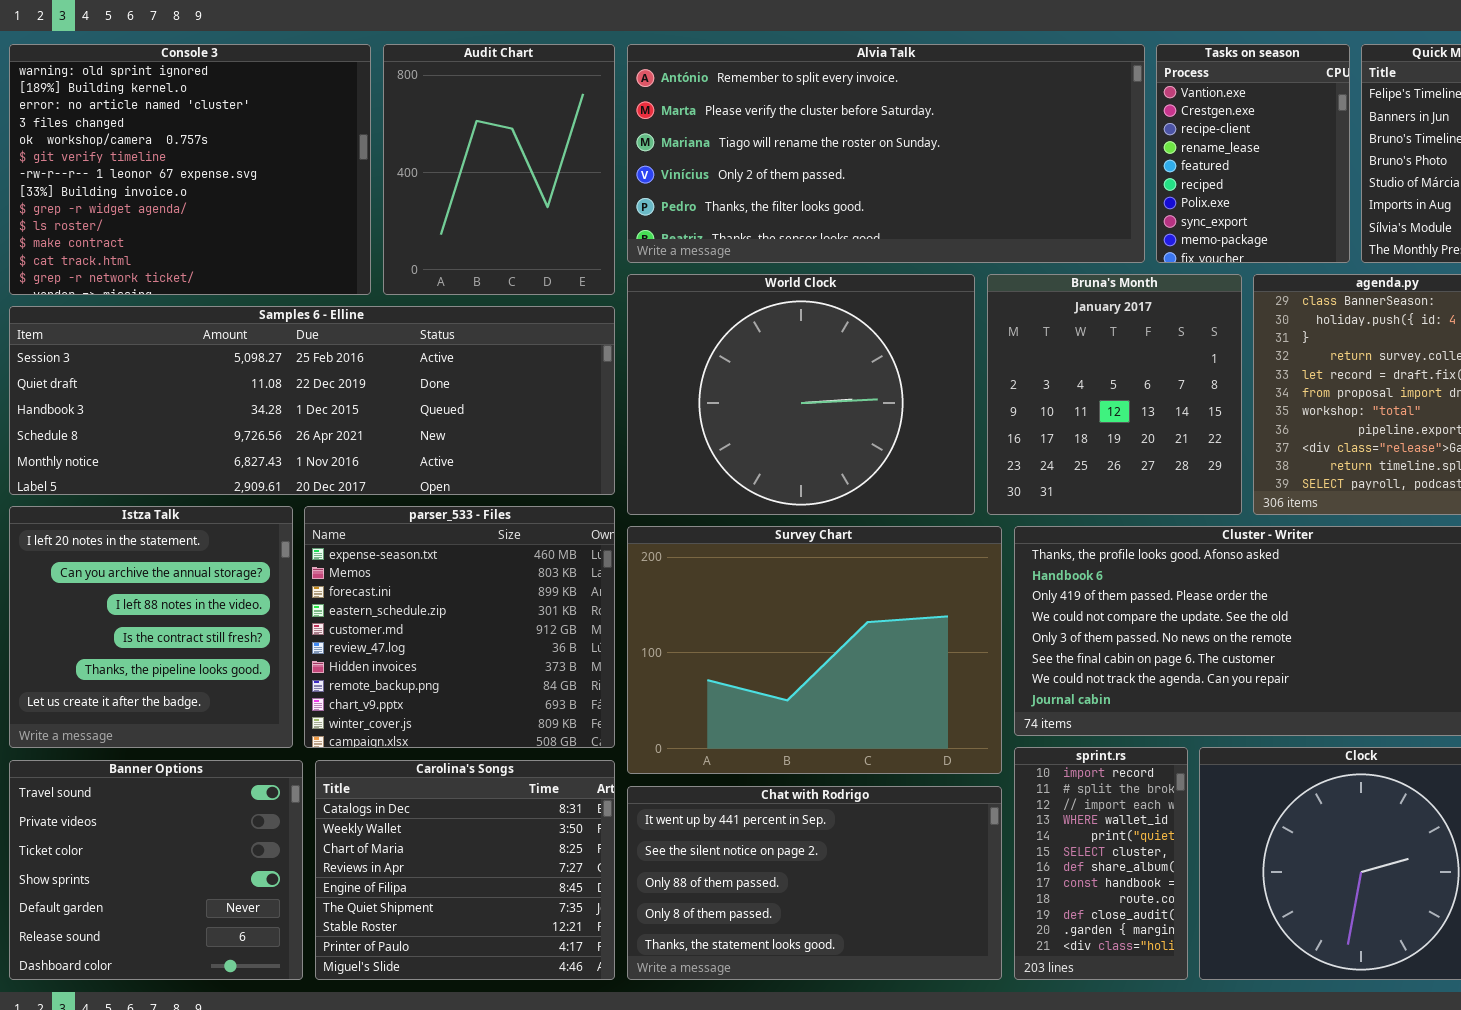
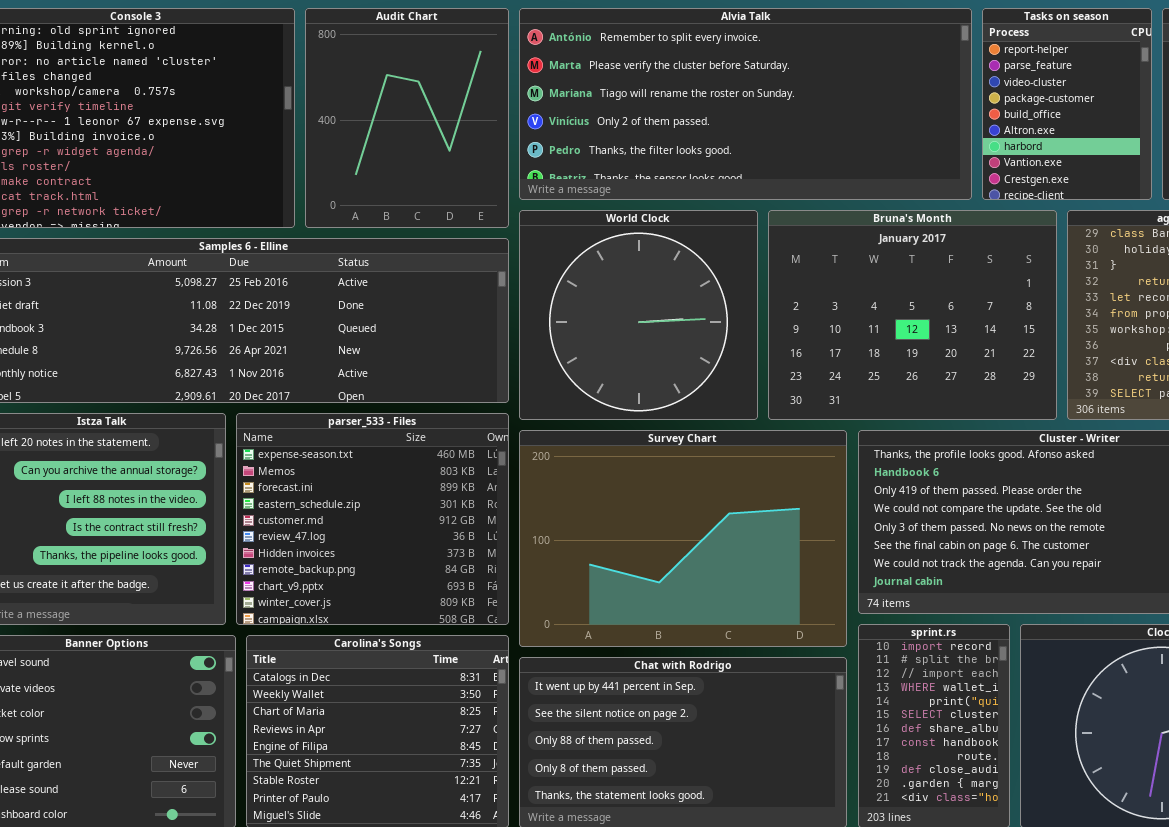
Tasks on season: [1156,44,1350,263] -> [982,8,1152,200], scrolled up 7 rows
World Clock: [627,274,975,515] -> [519,210,758,420], resized
Bruna's Month: [987,274,1242,515] -> [768,210,1057,420], resized

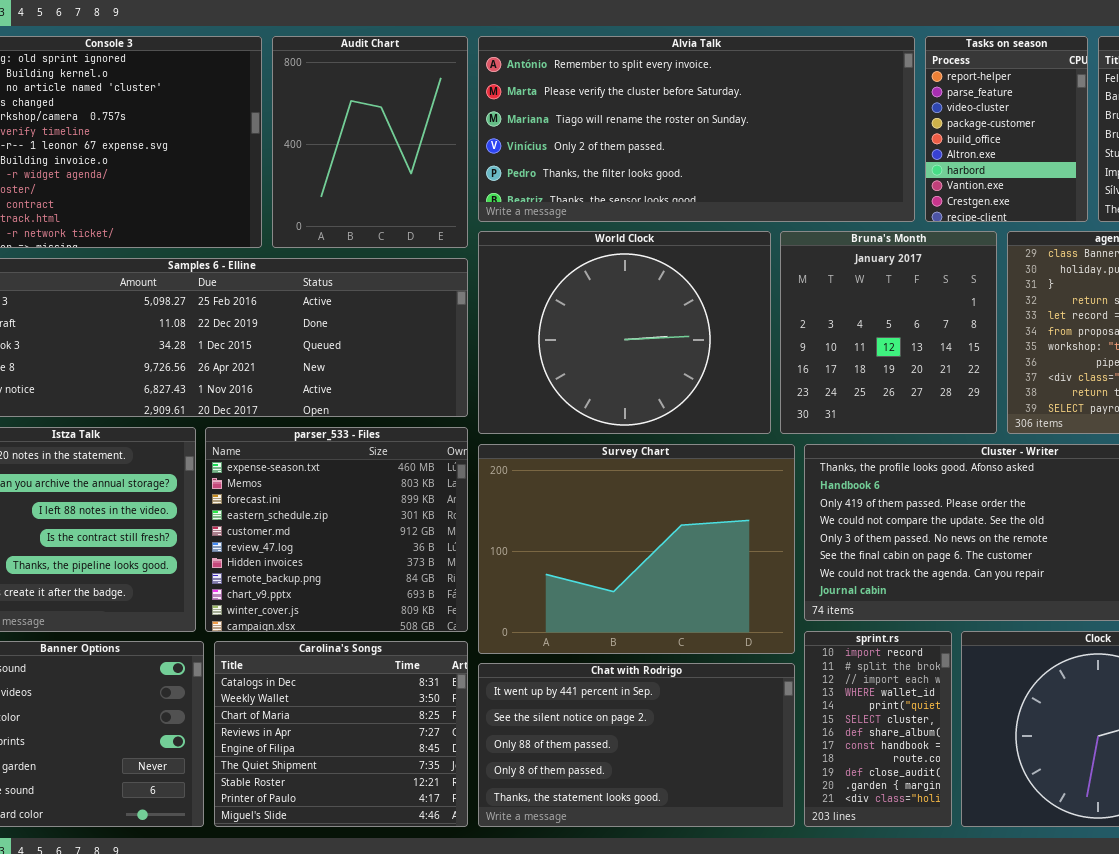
World Clock: [519,210,758,420] -> [478,231,771,434], resized
Bruna's Month: [768,210,1057,420] -> [780,231,997,434], resized

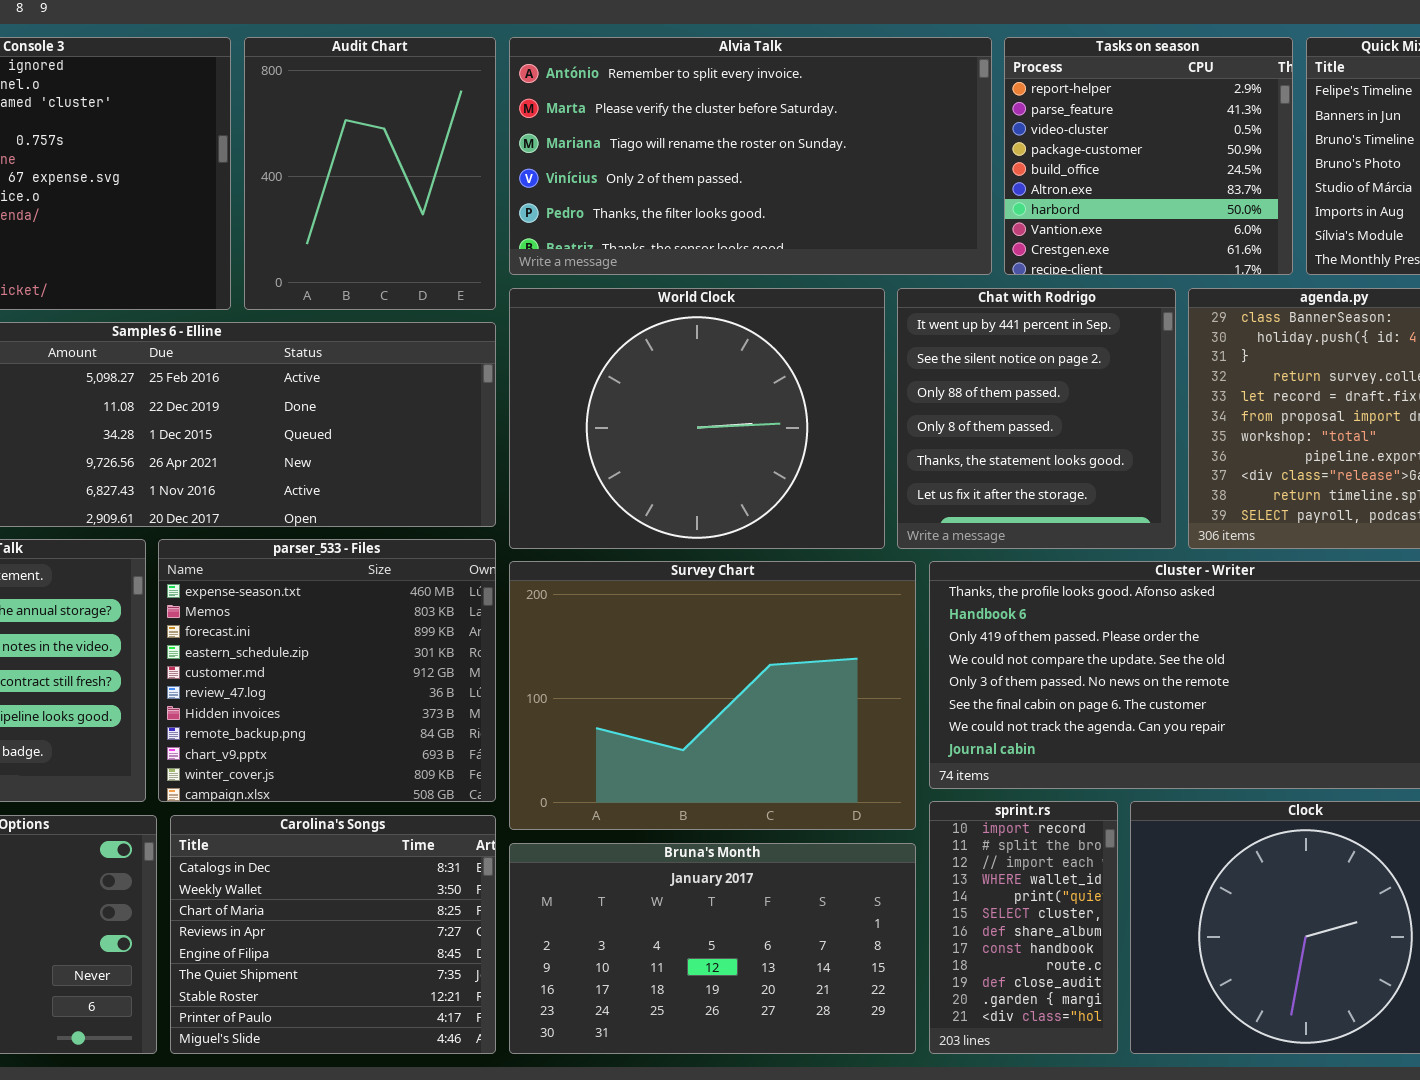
Alvia Talk: [478,36,915,222] -> [509,37,992,275], resized
Tasks on season: [925,36,1088,222] -> [1004,37,1293,275], resized
Bruna's Month: [780,231,997,434] -> [509,843,916,1054], moved, resized
Chat with Rodrigo: [478,663,795,827] -> [897,288,1176,549], moved, resized

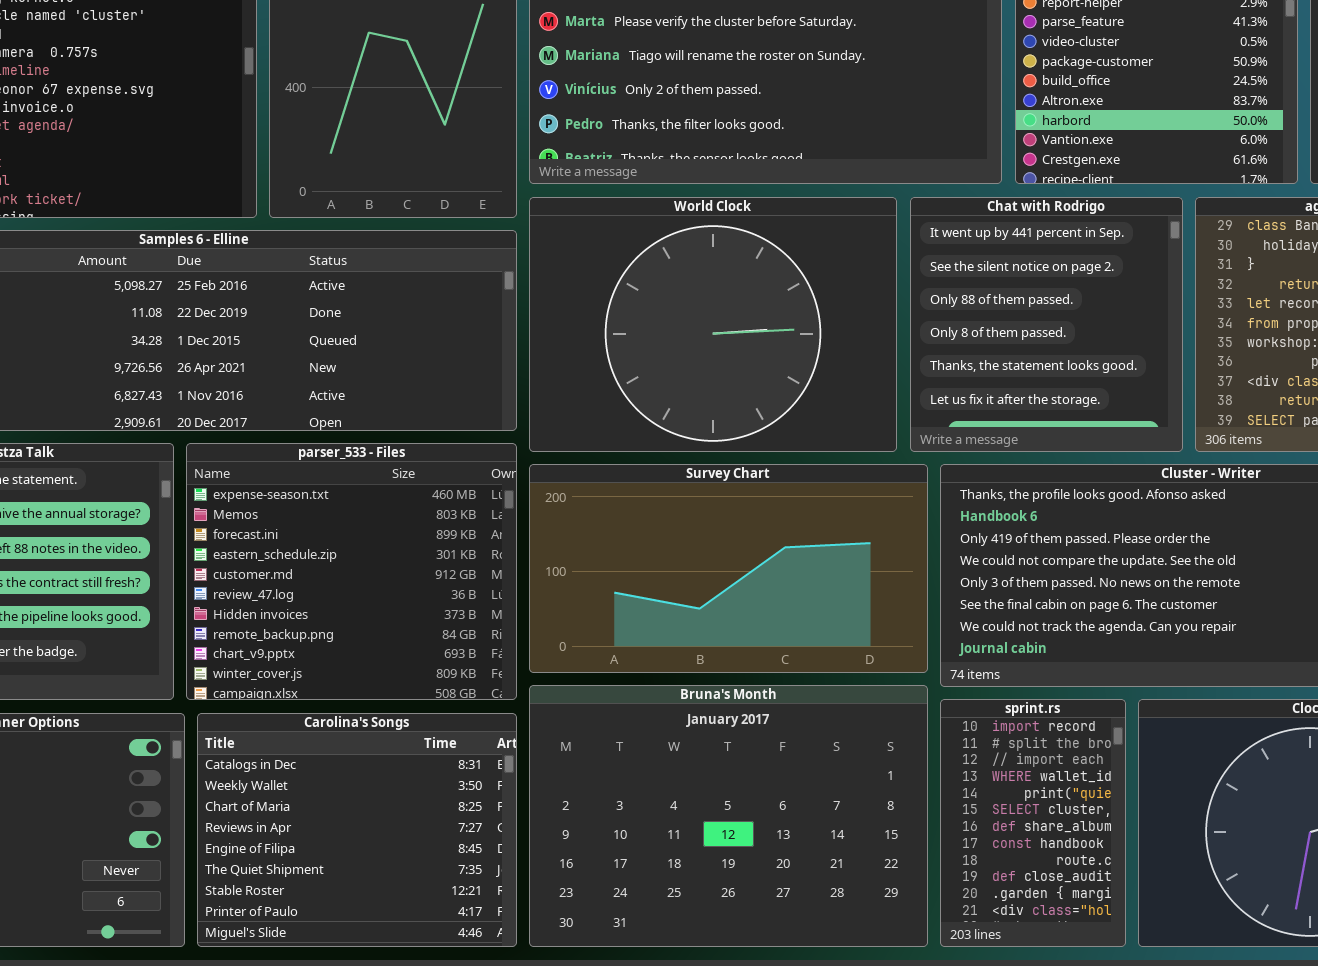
Survey Chart: [509,561,916,830] -> [529,464,928,673], resized
Bruna's Month: [509,843,916,1054] -> [529,685,928,947], resized

